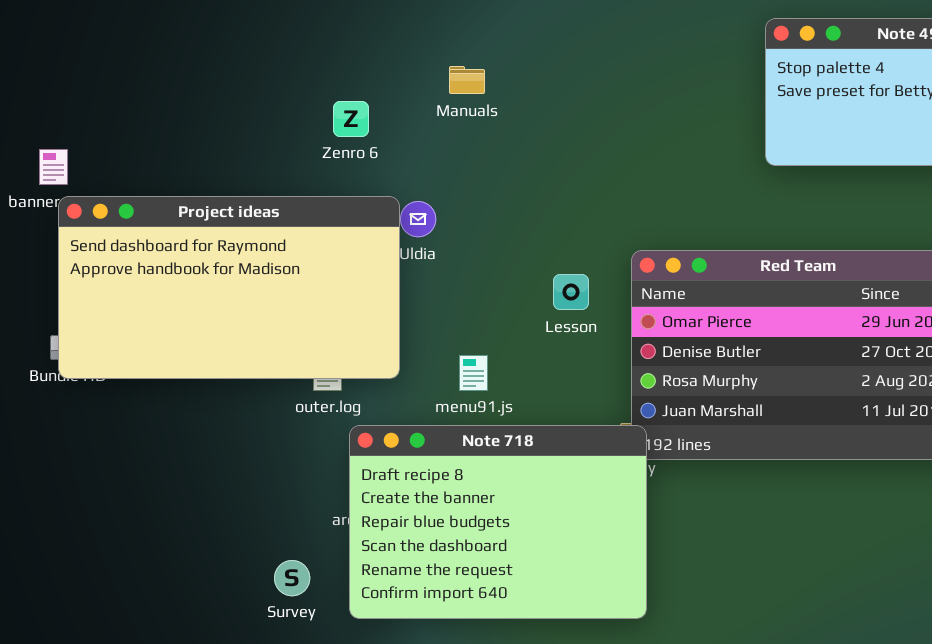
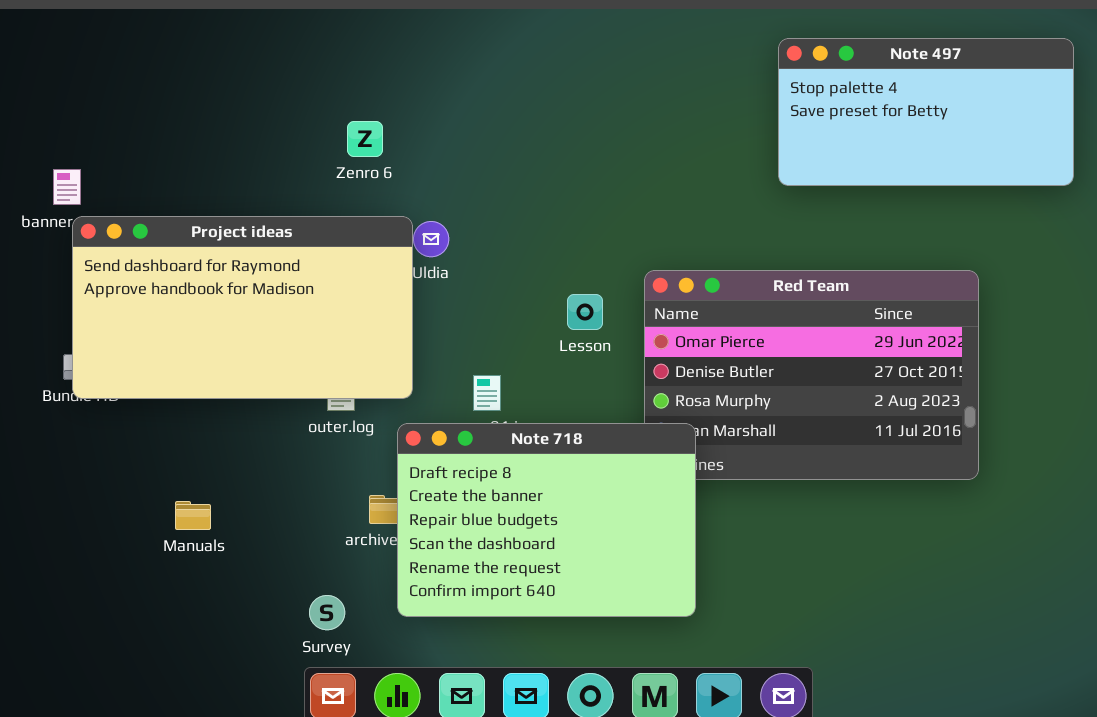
Manuals: [449,66,485,94] -> [175,501,211,530], moved
Note 718: [349,425,647,619] -> [397,423,696,617], moved
Survey: [274,560,310,596] -> [309,595,345,630], moved

